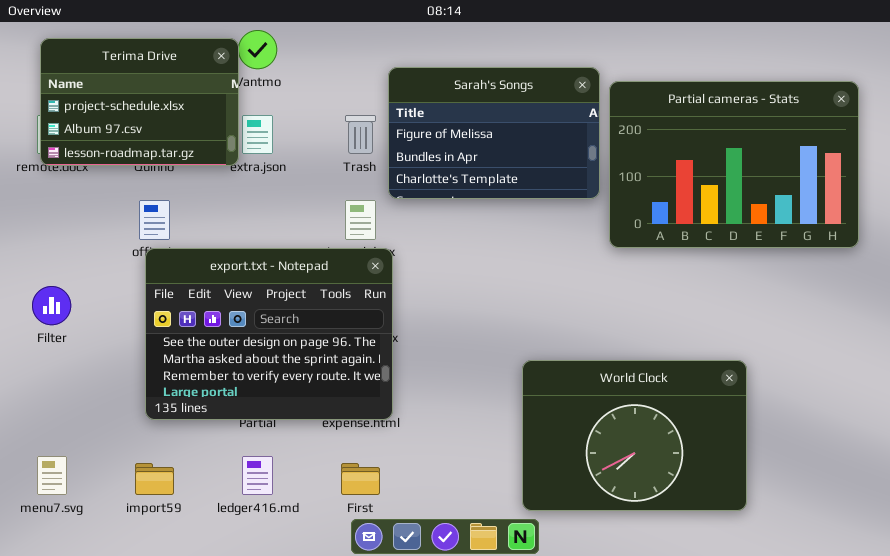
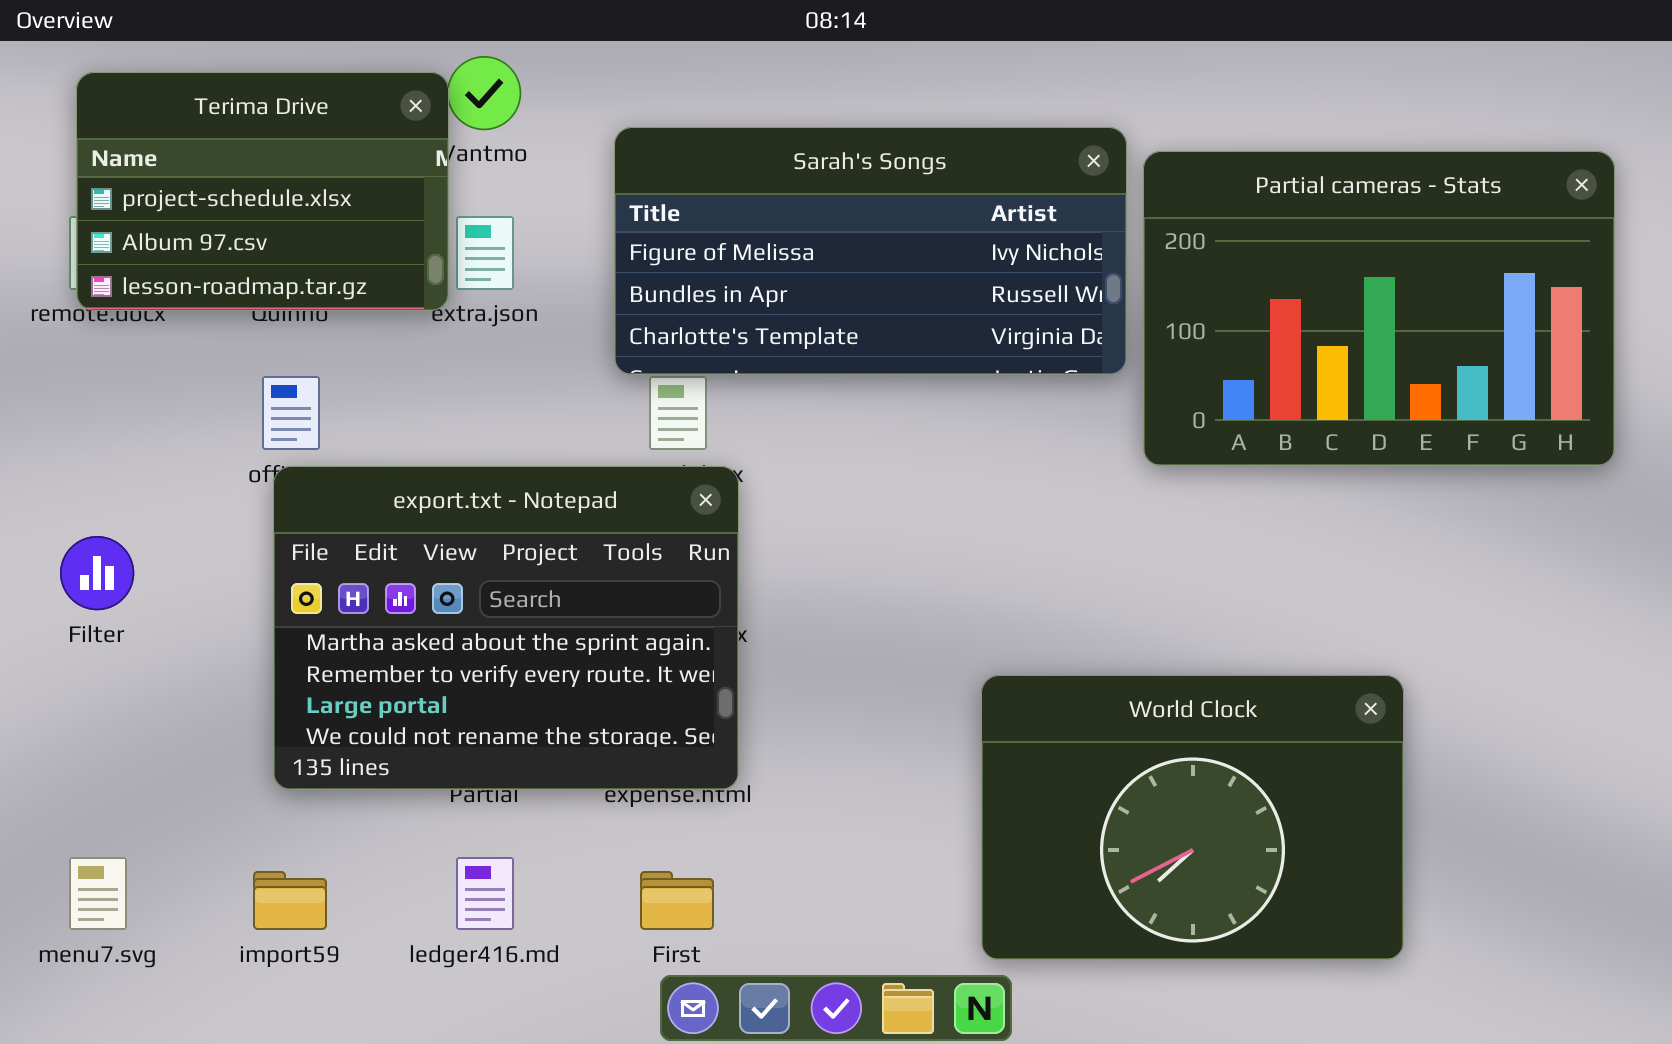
Sarah's Songs: [388,67,600,199] -> [614,127,1127,375], resized
export.txt - Notepad: [145,248,393,420] -> [273,466,739,790], scrolled down 1 row

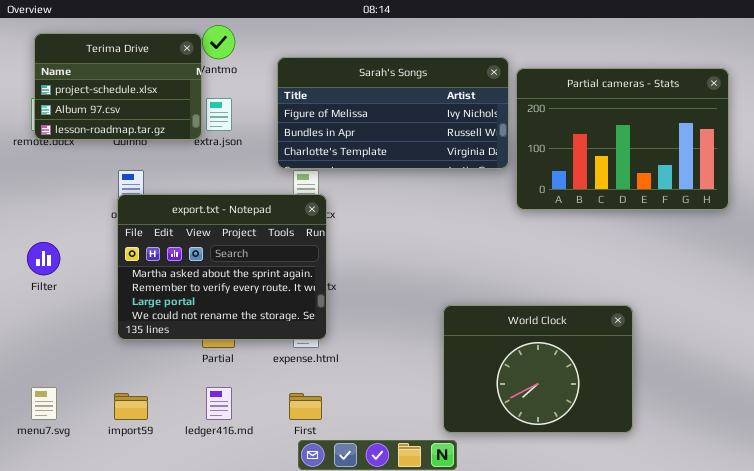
export.txt - Notepad: [273,466,739,790] -> [117,194,327,340], moved

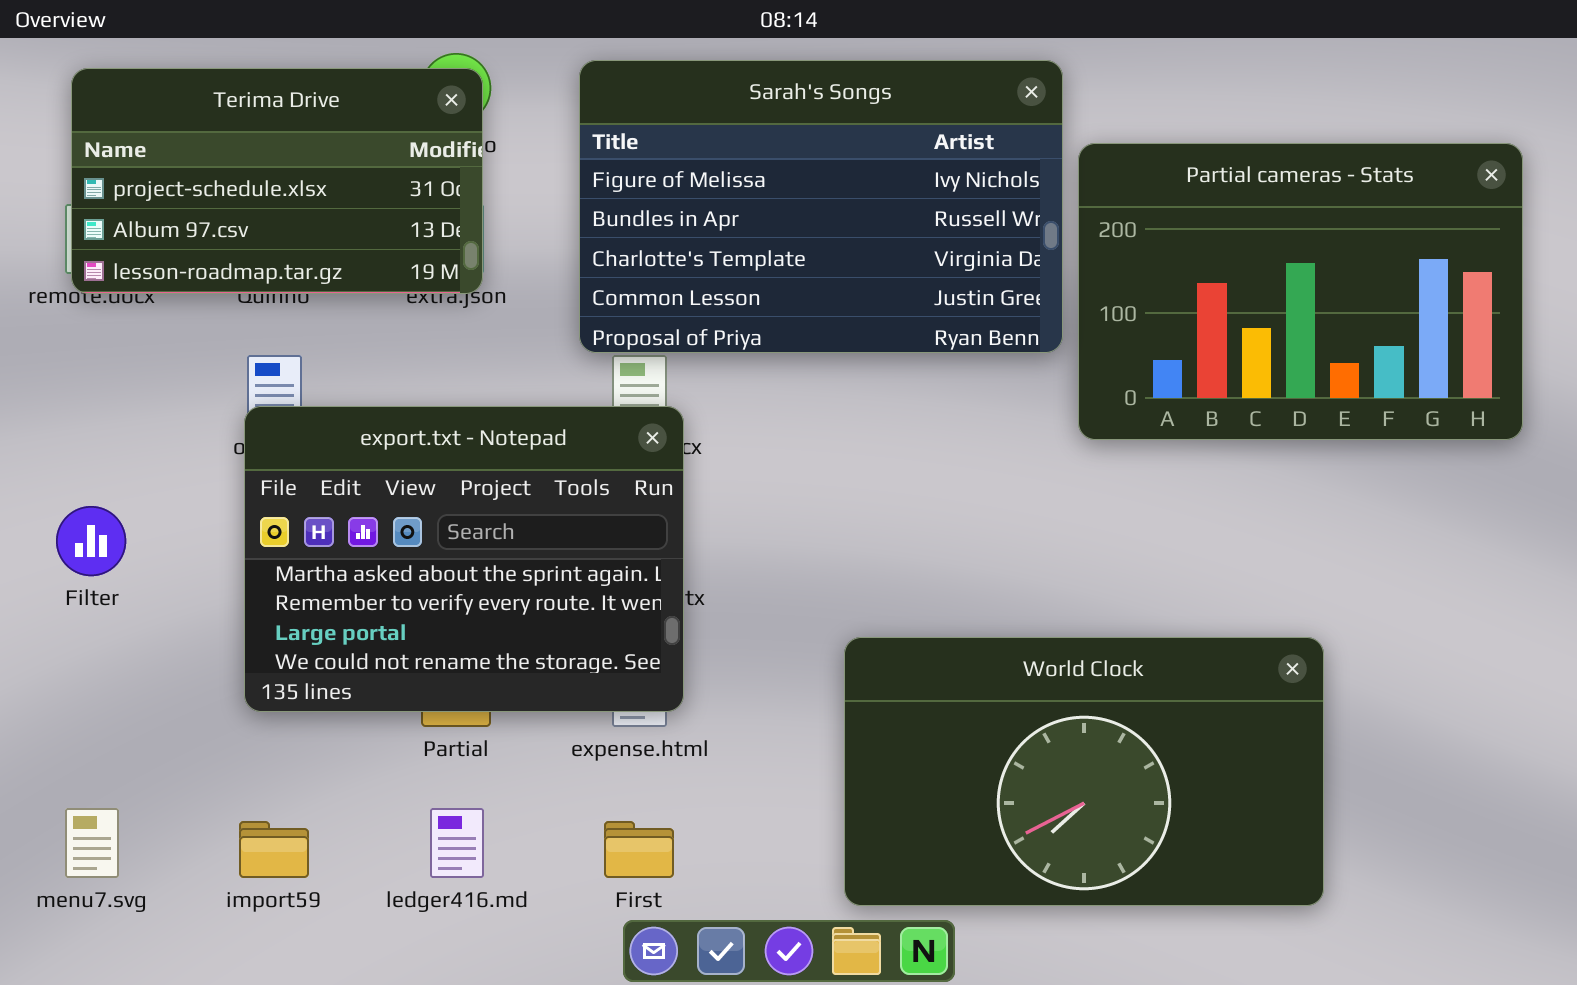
Terima Drive: [34,33,202,140] -> [71,68,483,294], resized
Sarah's Songs: [277,57,509,169] -> [579,60,1063,353], resized
World Clock: [443,305,633,433] -> [844,637,1324,906], resized

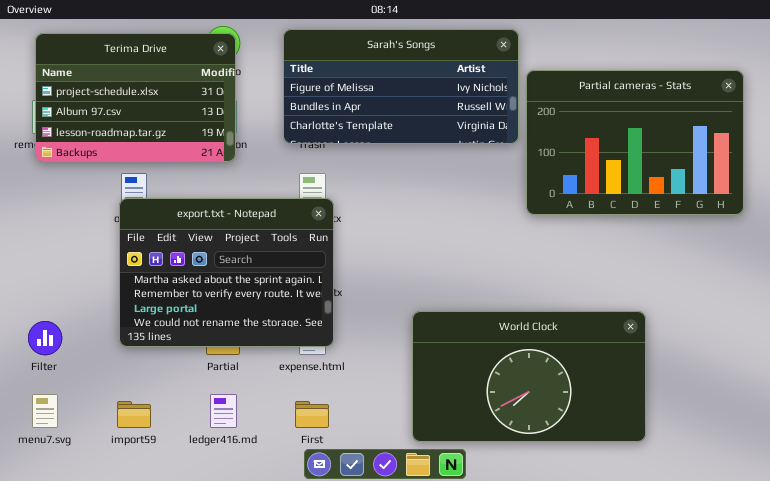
Sarah's Songs: [579,60,1063,353] -> [283,29,519,144], resized
Terima Drive: [71,68,483,294] -> [35,33,236,162], resized
Filter: [56,506,126,576] -> [28,321,62,355], moved

